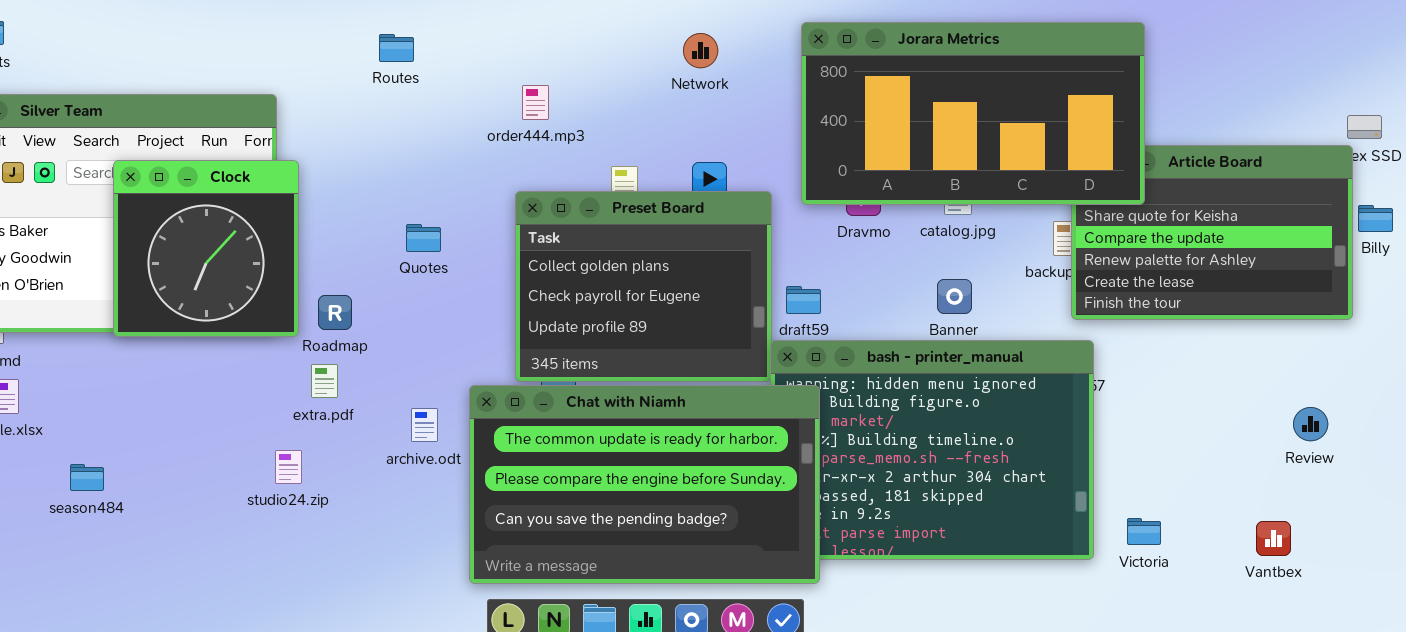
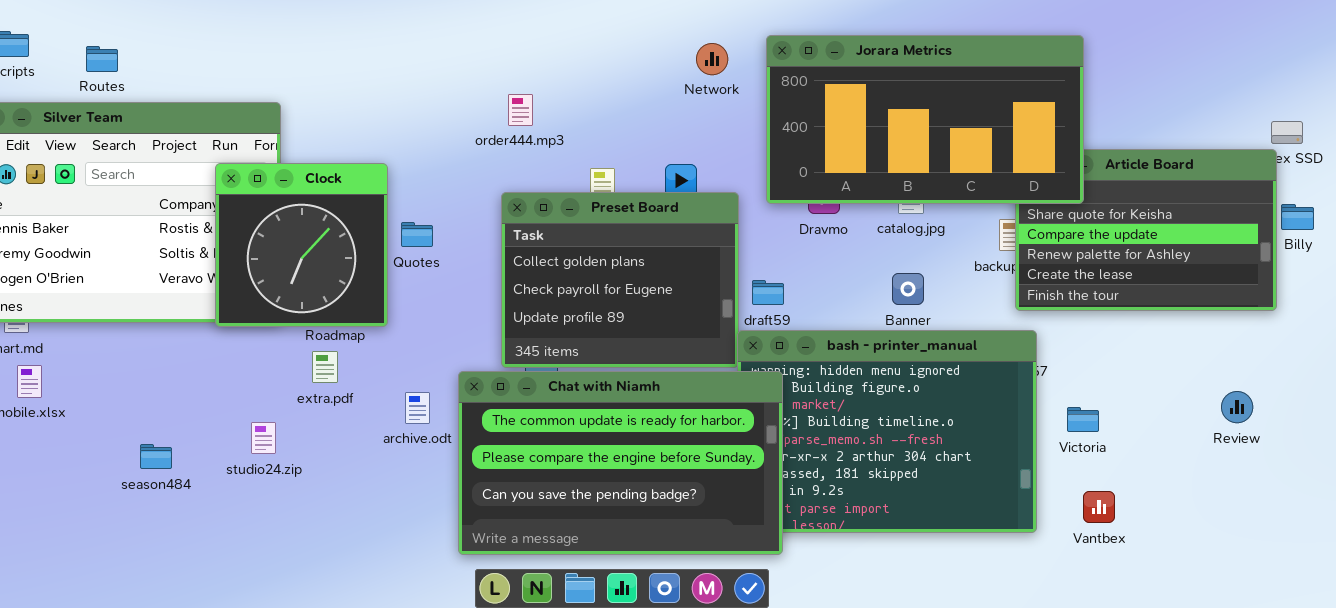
Network: [683,33,718,68] -> [696,43,728,75], moved
Routes: [379,34,414,62] -> [86,46,118,72], moved
Clock: [113,160,299,337] -> [215,163,388,327], moved
studio24.zip: [275,450,302,484] -> [251,422,276,454], moved
season484: [70,464,104,491] -> [140,444,172,469], moved
Victoria: [1127,518,1161,545] -> [1067,407,1099,432], moved
Vantbex: [1256,521,1291,556] -> [1083,491,1115,523], moved

